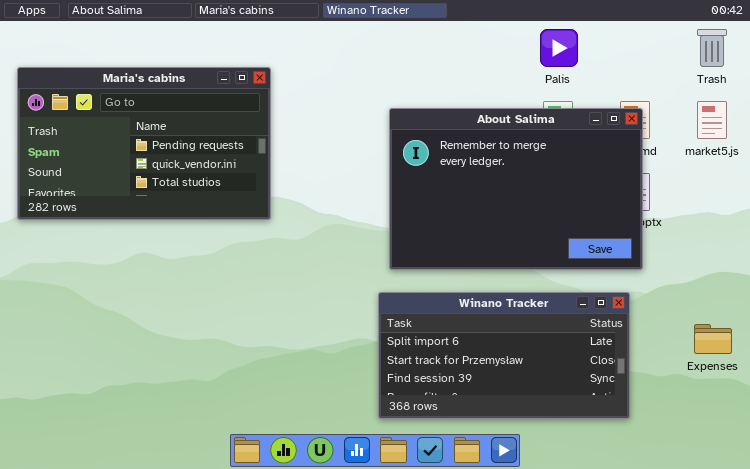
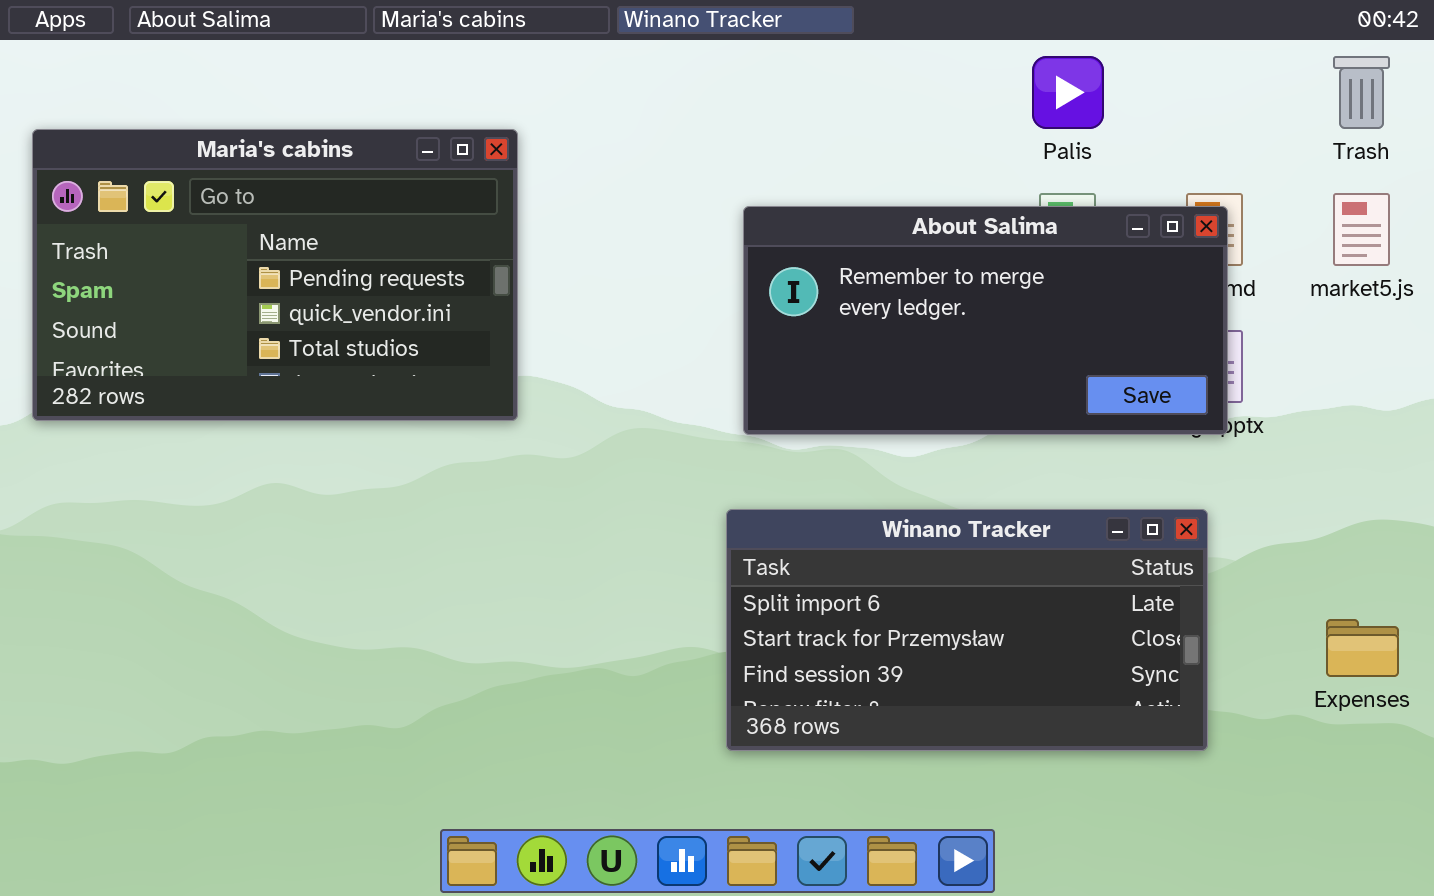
About Salima: [389,108,643,270] -> [743,206,1228,435], resized
Winano Tracker: [378,292,630,419] -> [726,509,1208,751], moved

